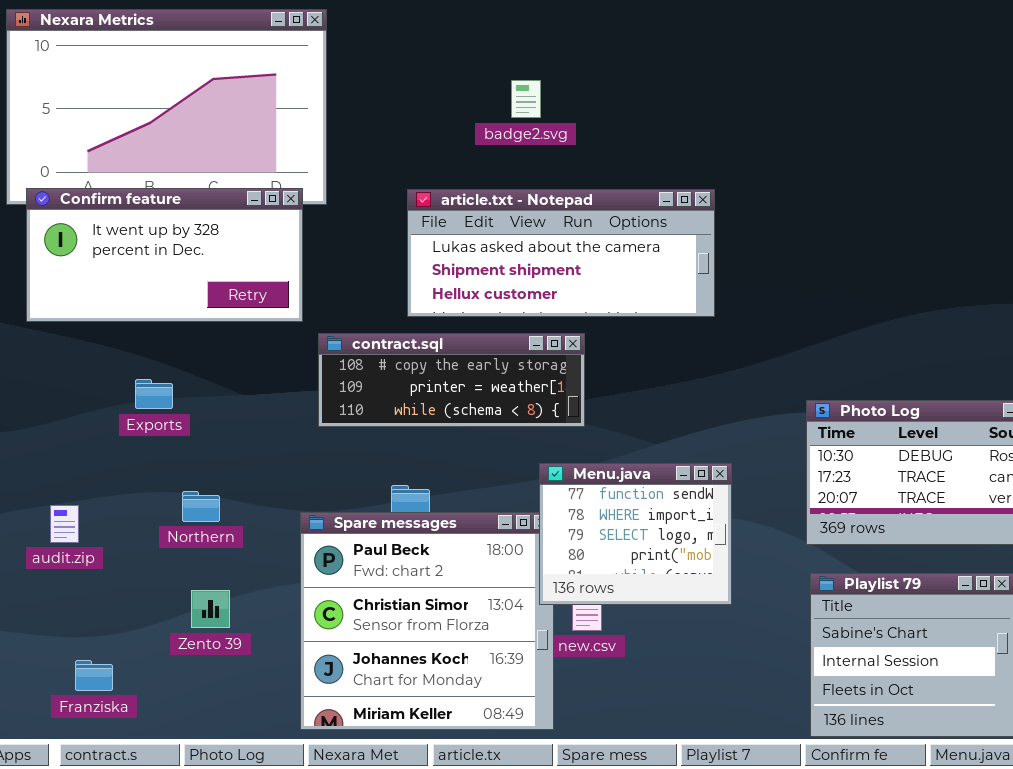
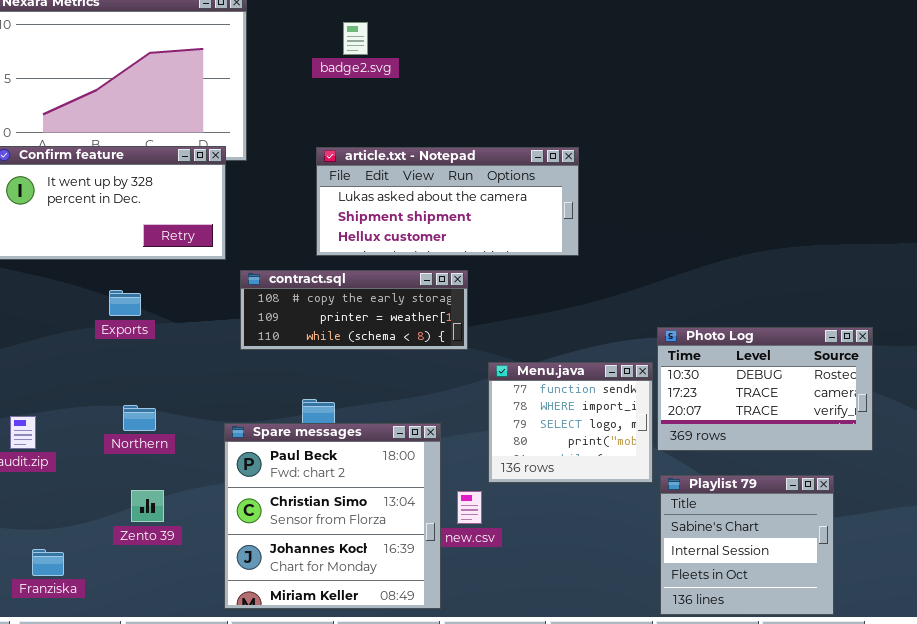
badge2.svg: [511,80,541,118] -> [343,22,368,55], moved
Exports: [135,379,173,409] -> [109,290,141,316], moved
Menu.java: [539,463,732,605] -> [488,362,653,483], moved

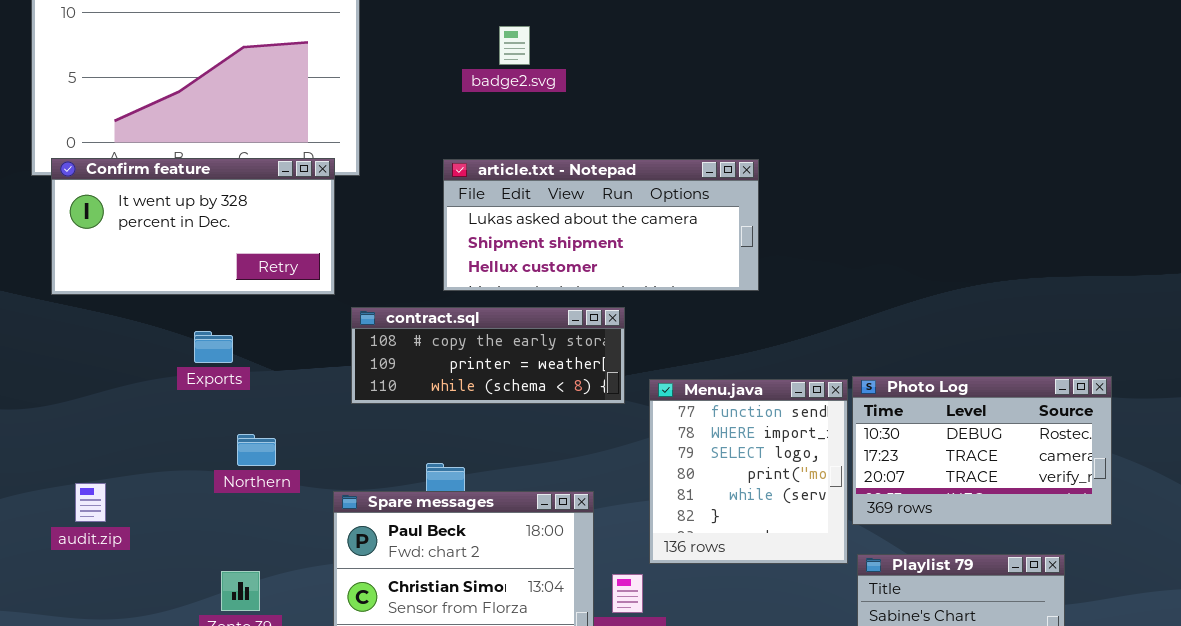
badge2.svg: [343,22,368,55] -> [499,26,530,65], moved
Menu.java: [488,362,653,483] -> [649,379,848,564], resized
Northern: [123,405,156,431] -> [237,434,276,466], moved

